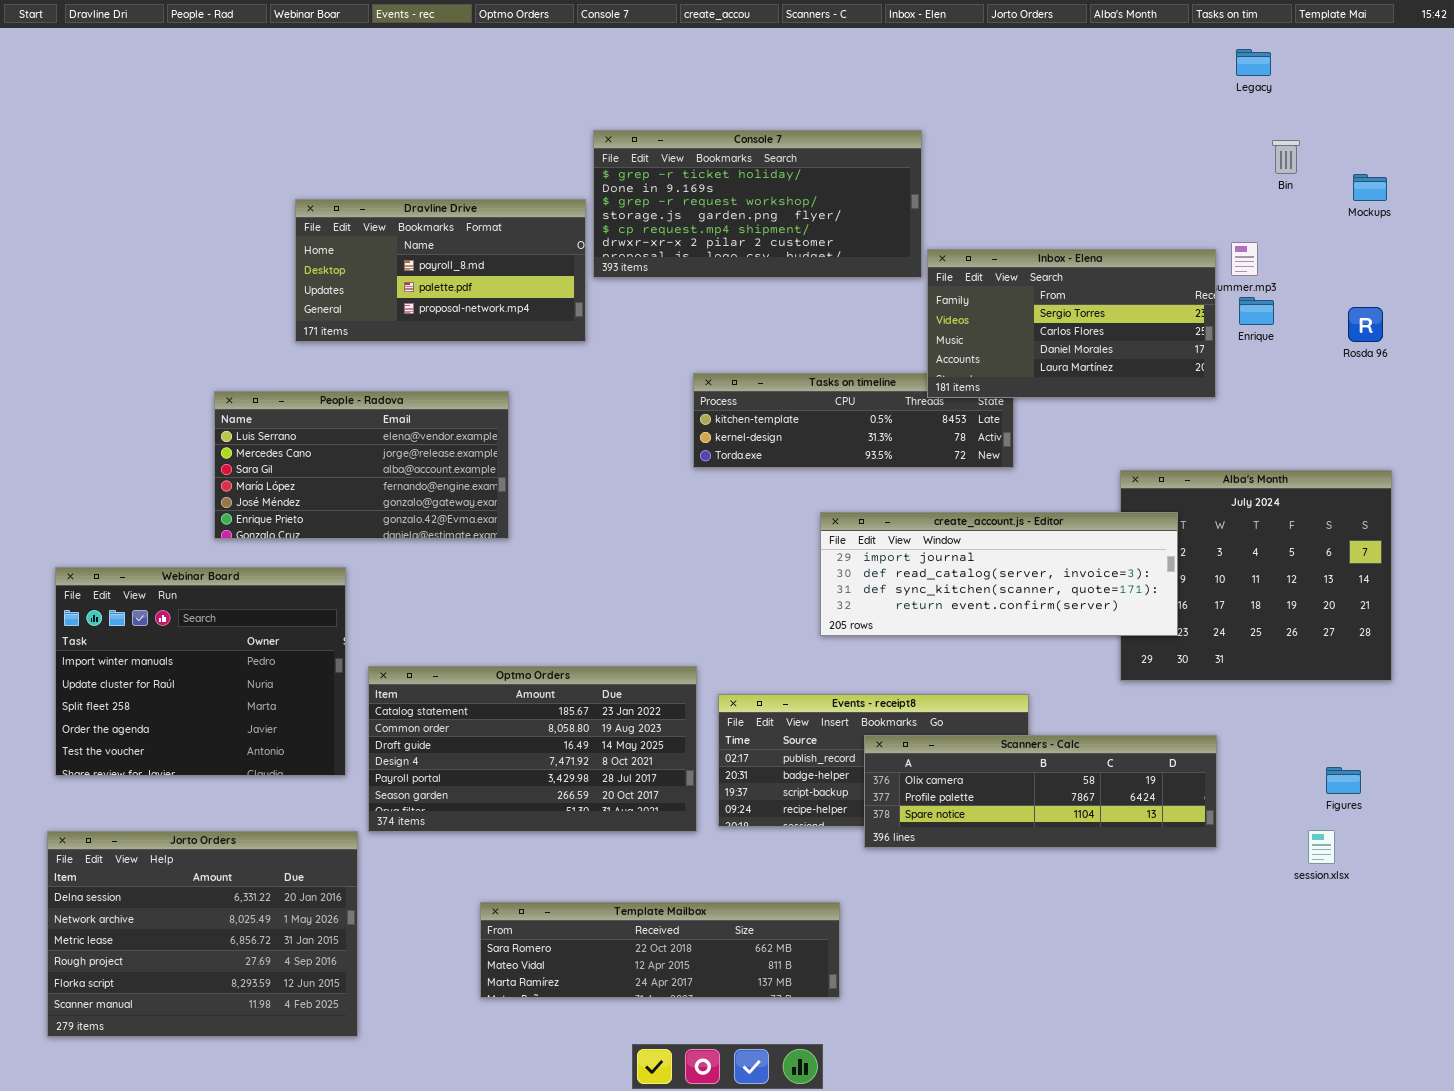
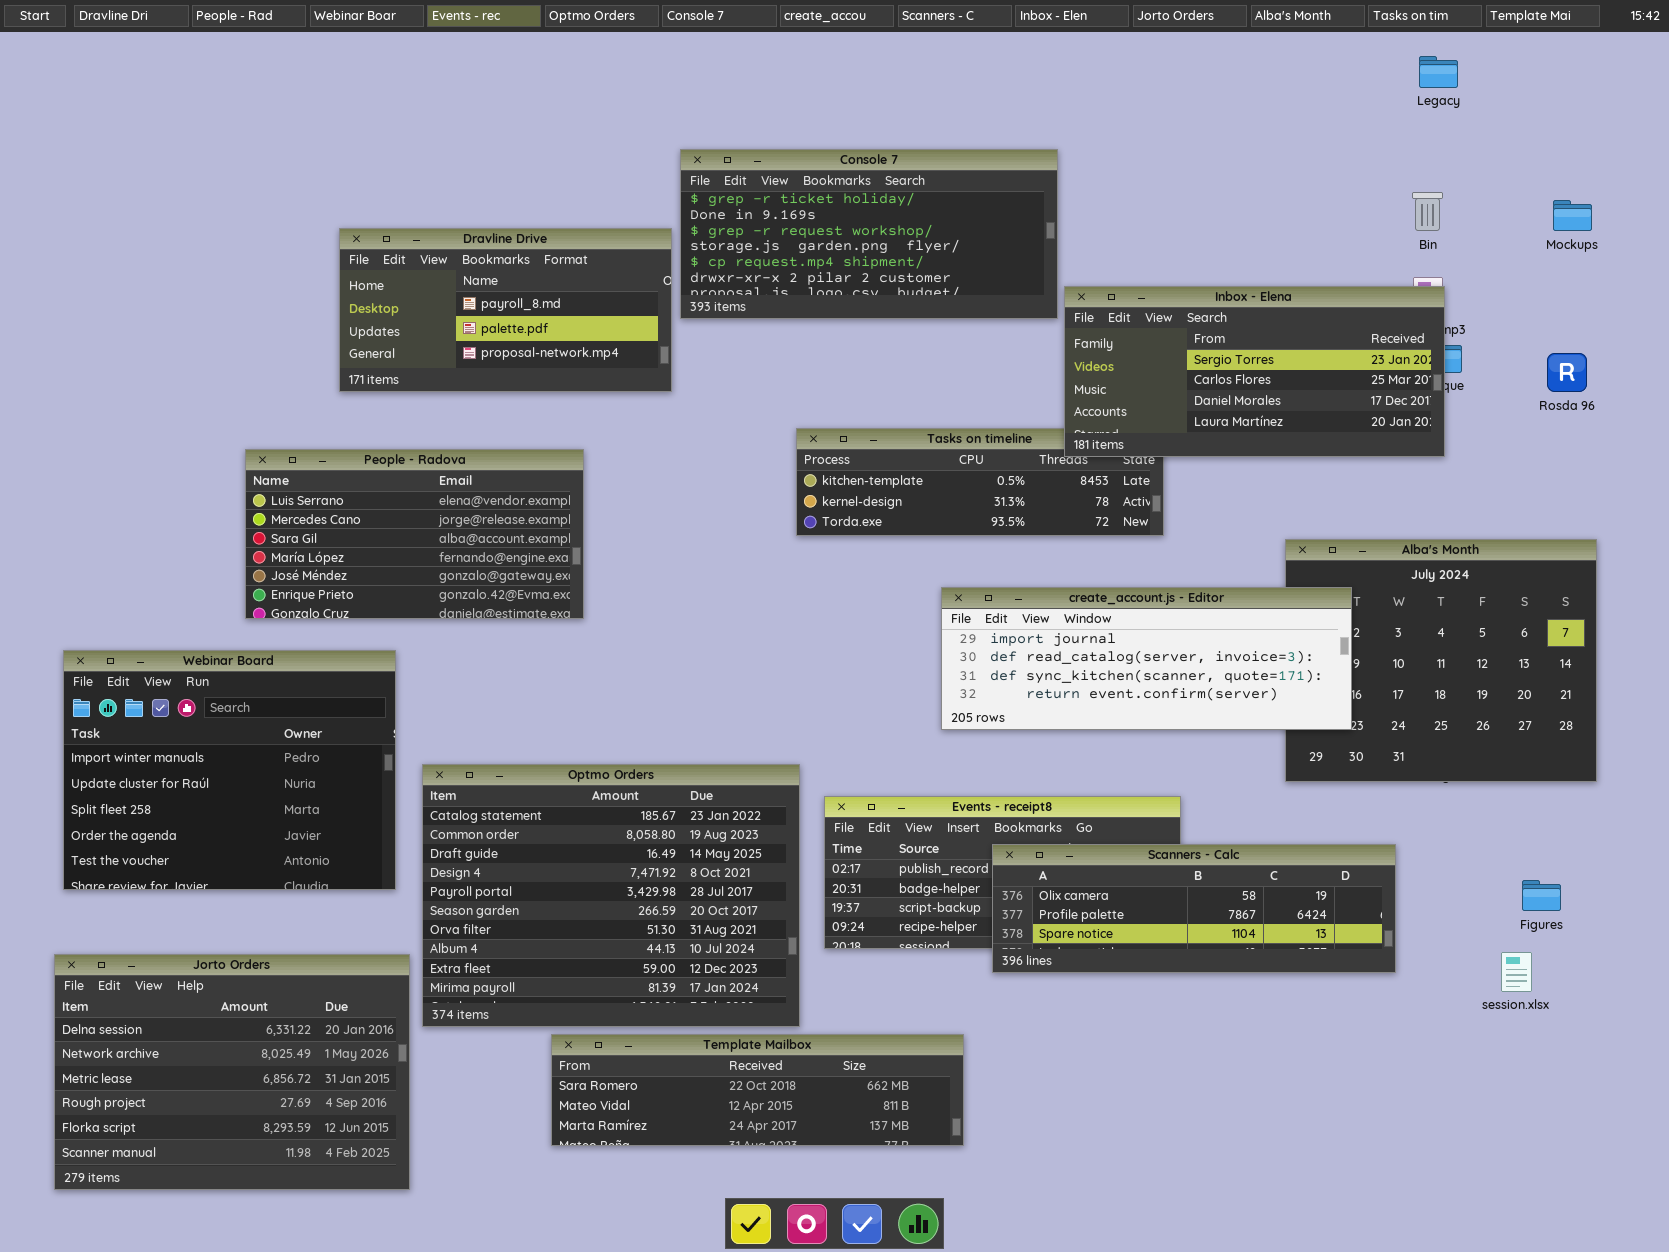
Bin: [1272,140,1300,174] -> [1412,192,1443,231], moved
Inbox - Elena: [927,249,1216,398] -> [1064,286,1445,457], resized
Optmo Orders: [368,666,697,832] -> [422,764,800,1027], resized

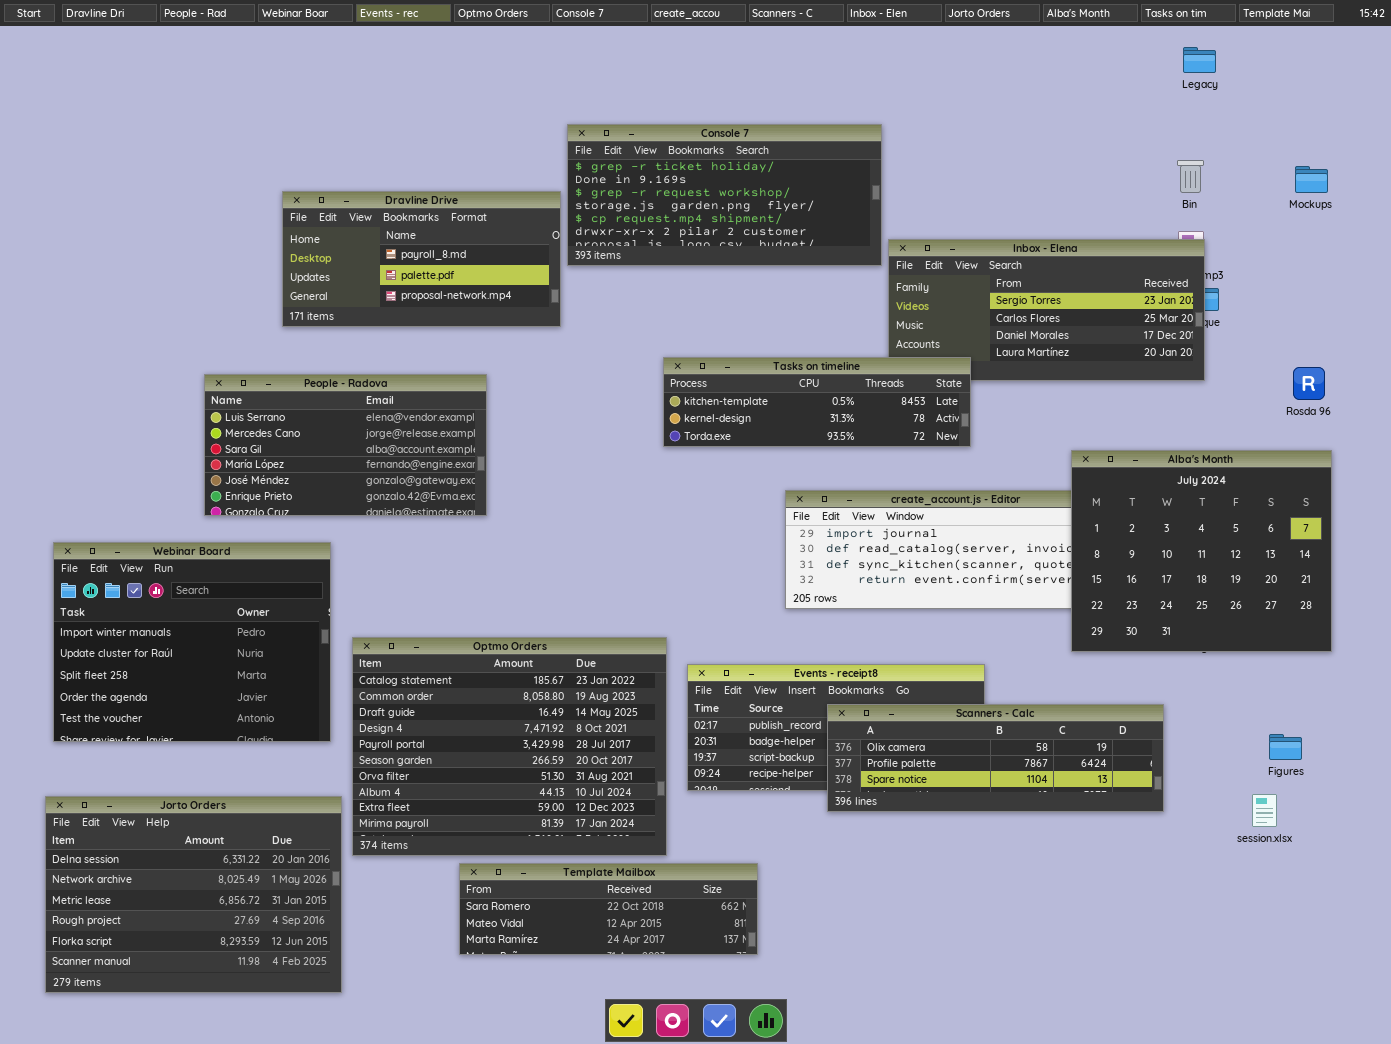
Rosda 96: [1547,353,1587,392] -> [1293,367,1325,400], moved
Tasks on timeline: [796,428,1164,536] -> [663,357,971,447], raised
Alba's Month: [1285,539,1597,782] -> [1071,450,1332,652], raised
Template Mailbox: [551,1034,964,1146] -> [459,863,758,955], resized

